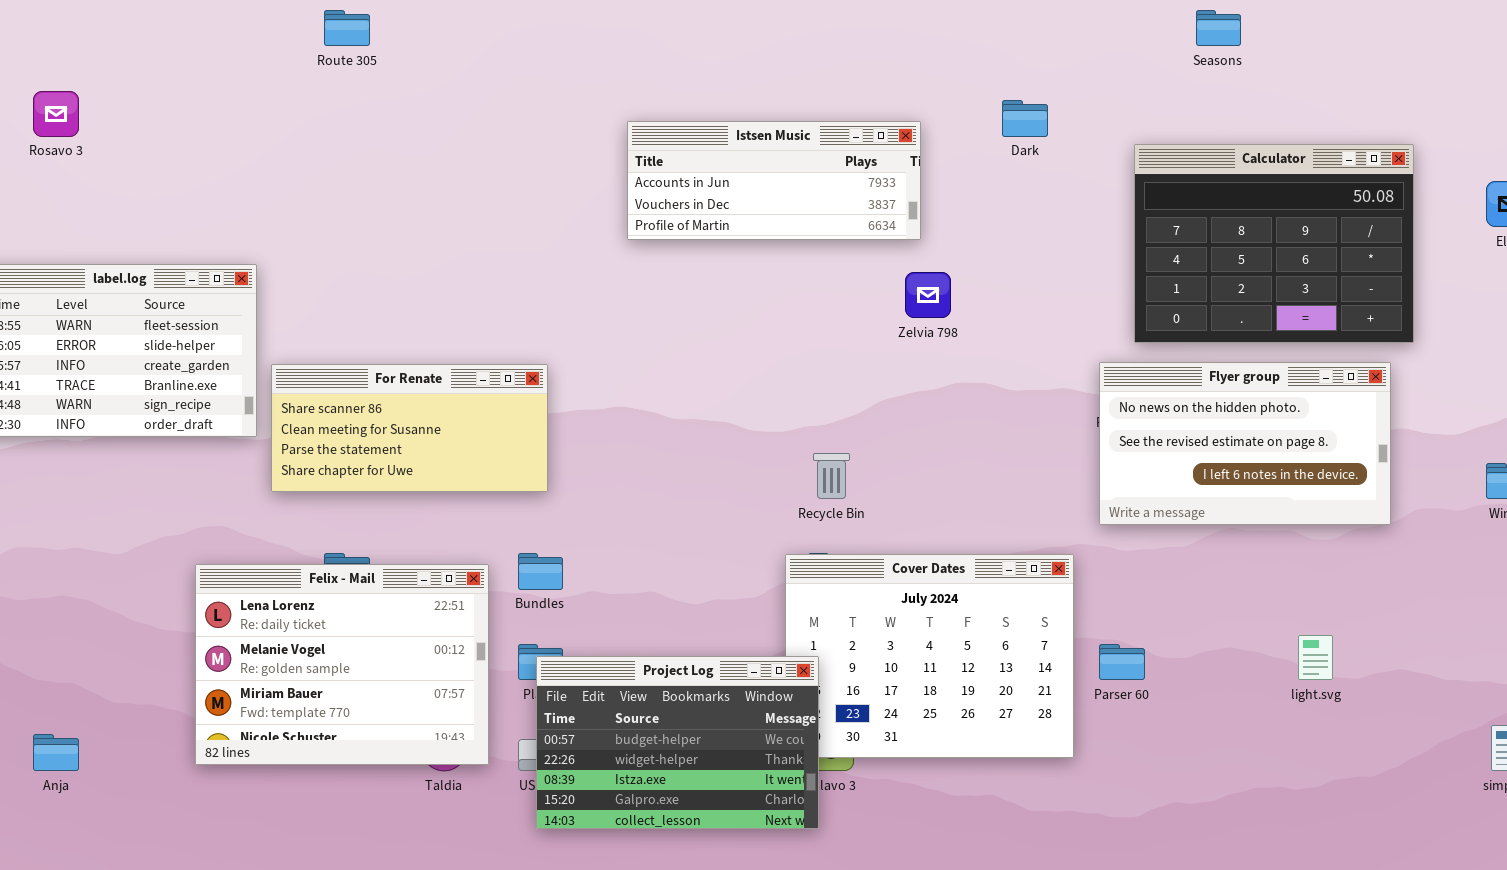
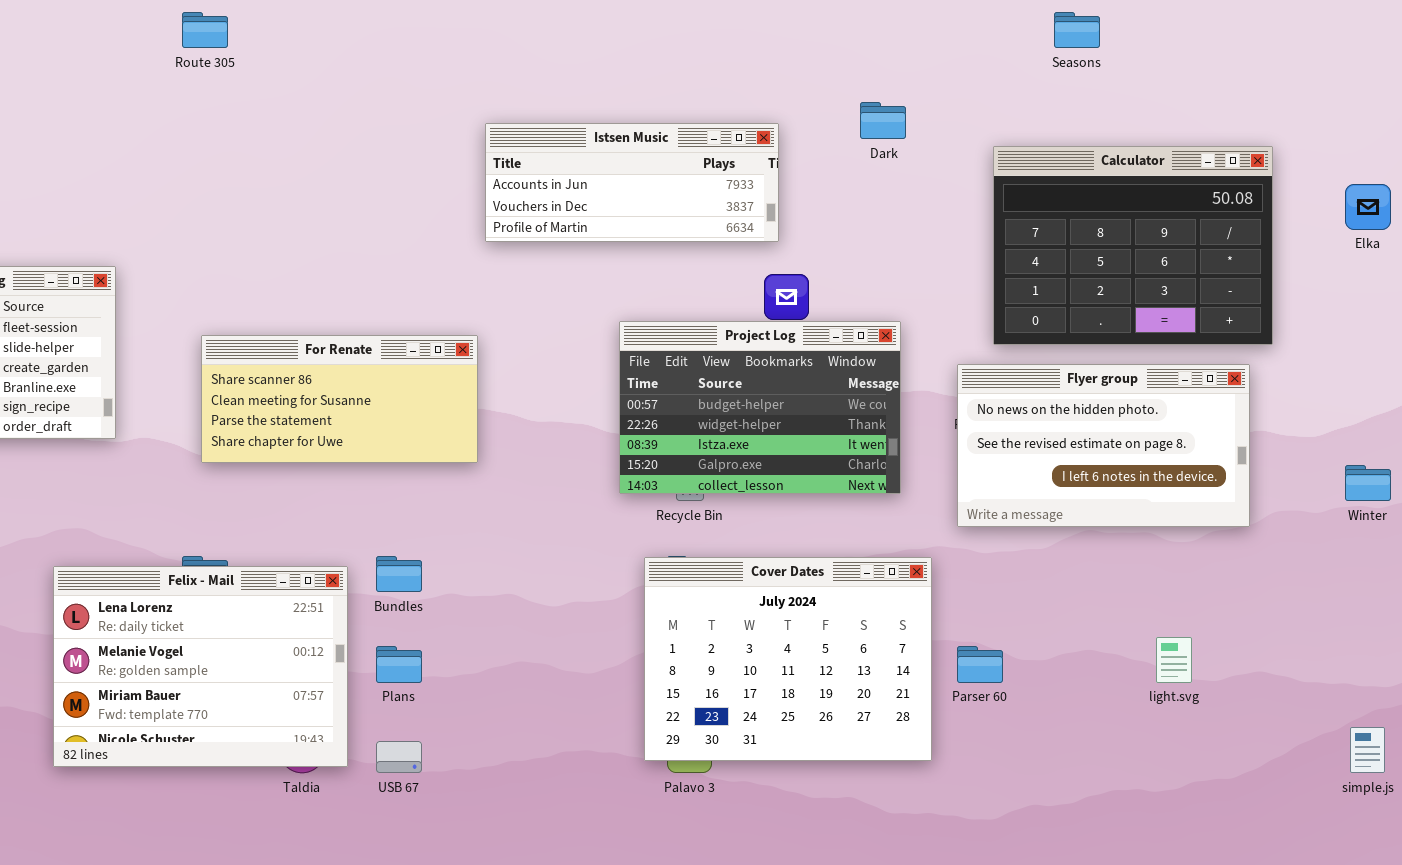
For Renate: [271,364,548,492] -> [201,335,478,463], moved
Project Log: [536,656,819,829] -> [619,321,901,494], moved

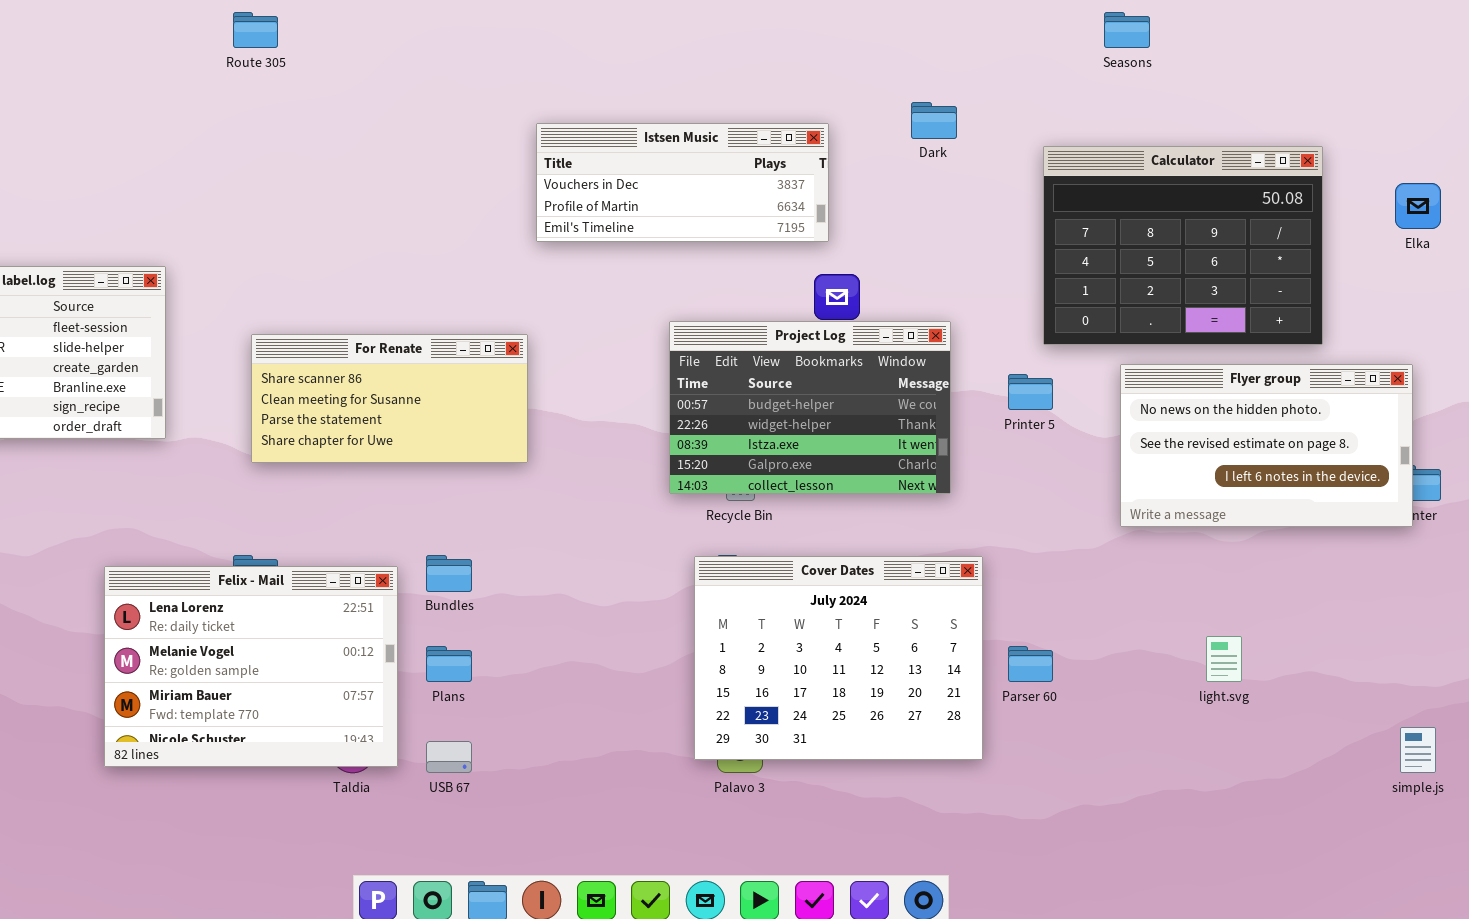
Istsen Music: [485,123,779,242] -> [536,123,829,242], scrolled down 1 row
Flyer group: [957,364,1250,527] -> [1120,364,1413,527], moved

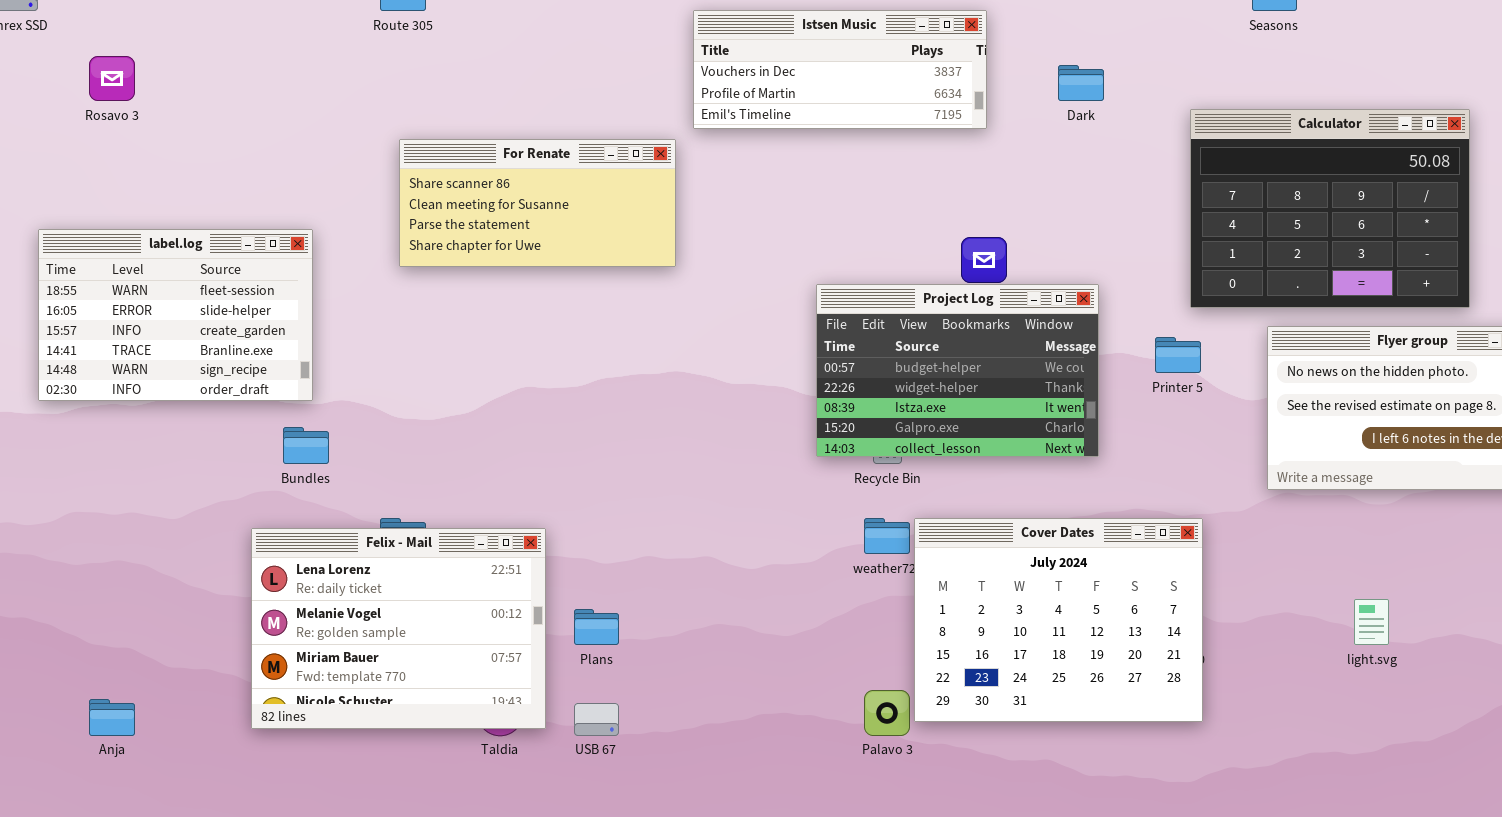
Istsen Music: [536,123,829,242] -> [693,10,987,129], moved
For Renate: [251,334,528,463] -> [399,139,676,267], moved
Bundles: [426,555,472,592] -> [283,427,329,464], moved
Cover Dates: [694,556,983,760] -> [914,518,1203,722], moved

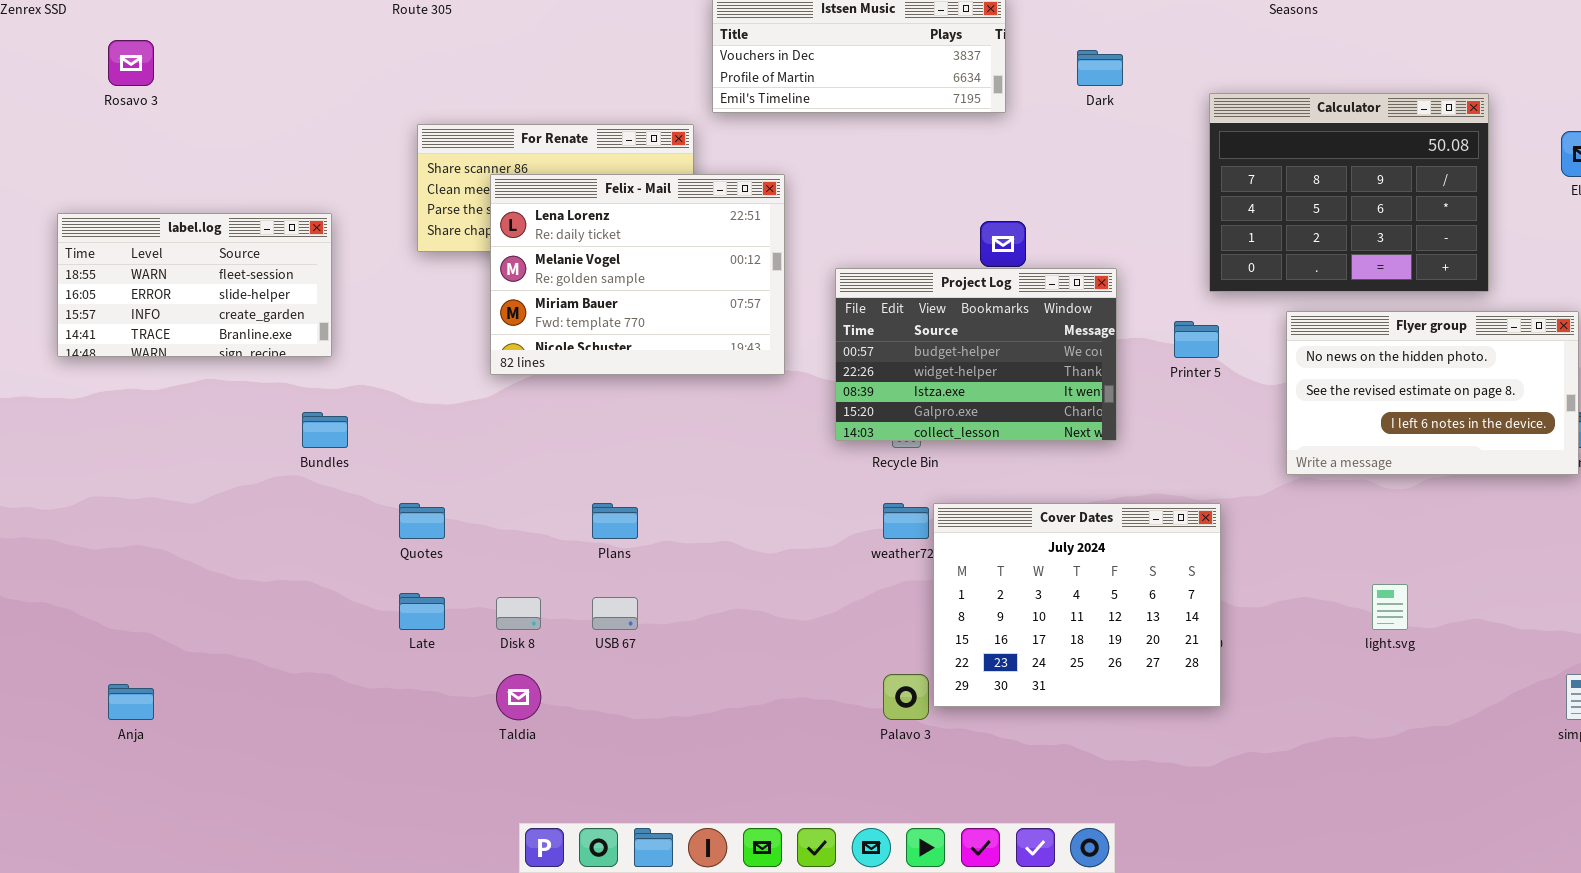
label.log: [38,229,313,401] -> [57,213,332,357], resized
Felix - Mail: [251,528,546,729] -> [490,174,785,375], moved
Plans: [574,609,619,645] -> [592,503,638,539], moved
USB 67: [574,703,619,736] -> [592,597,638,630], moved

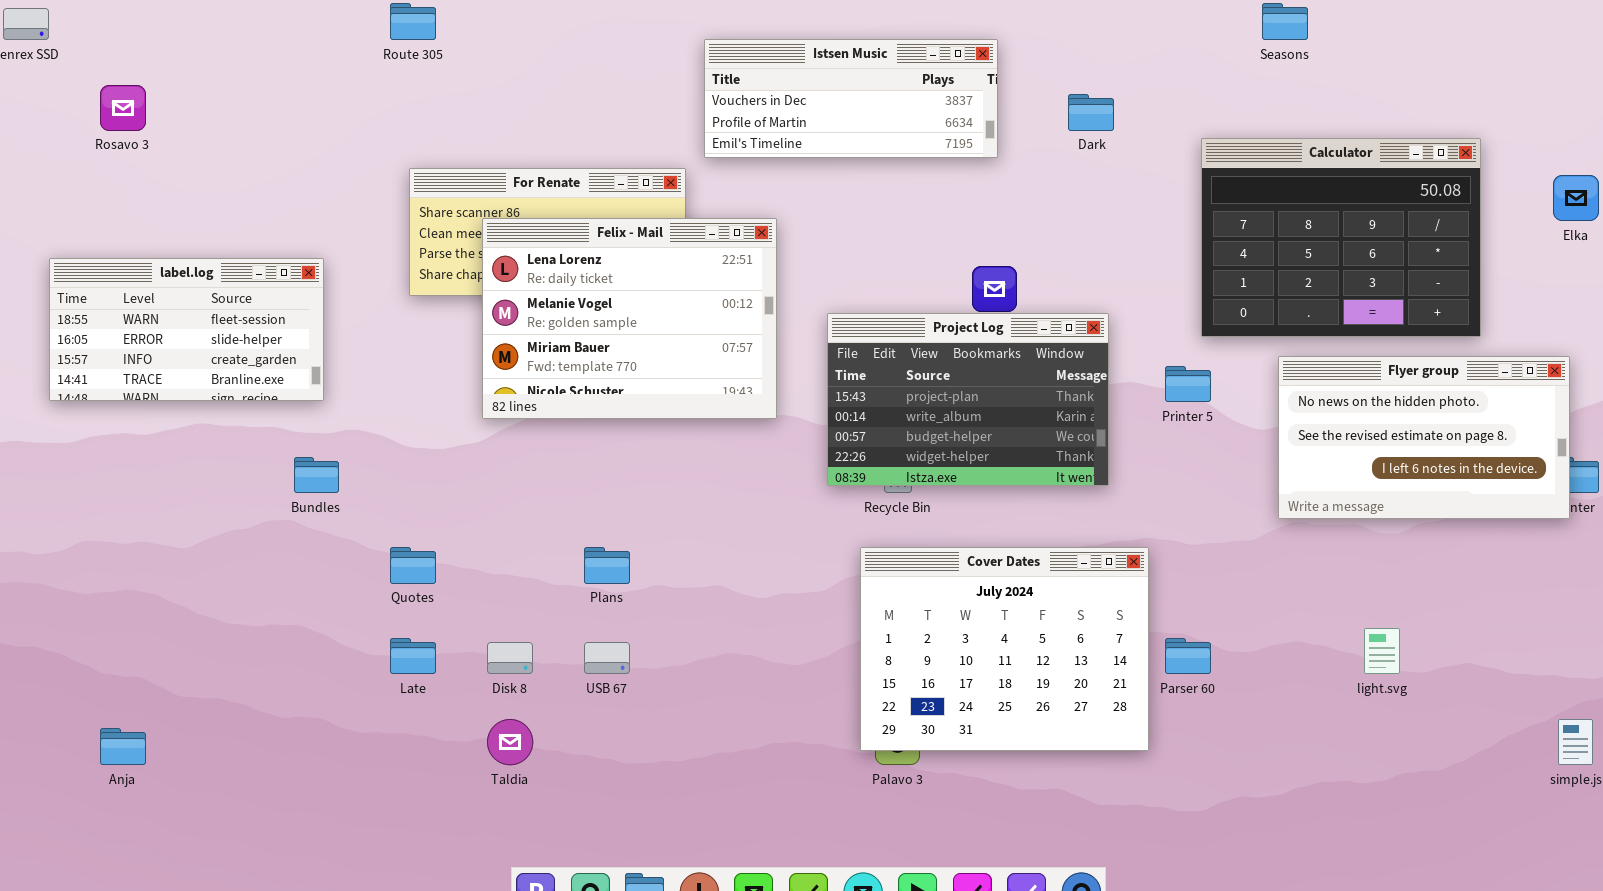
Project Log: [835,268,1117,441] -> [827,313,1109,486], scrolled up 2 rows
Cover Dates: [933,503,1221,707] -> [860,547,1149,751], moved

